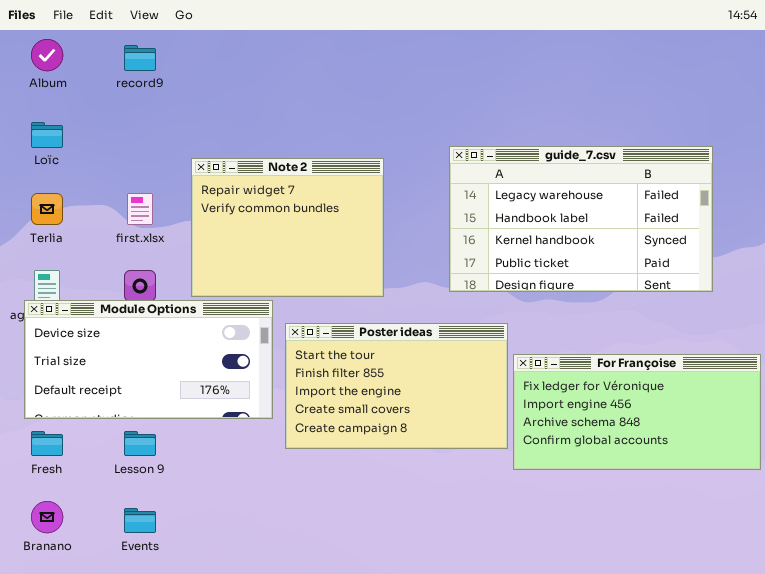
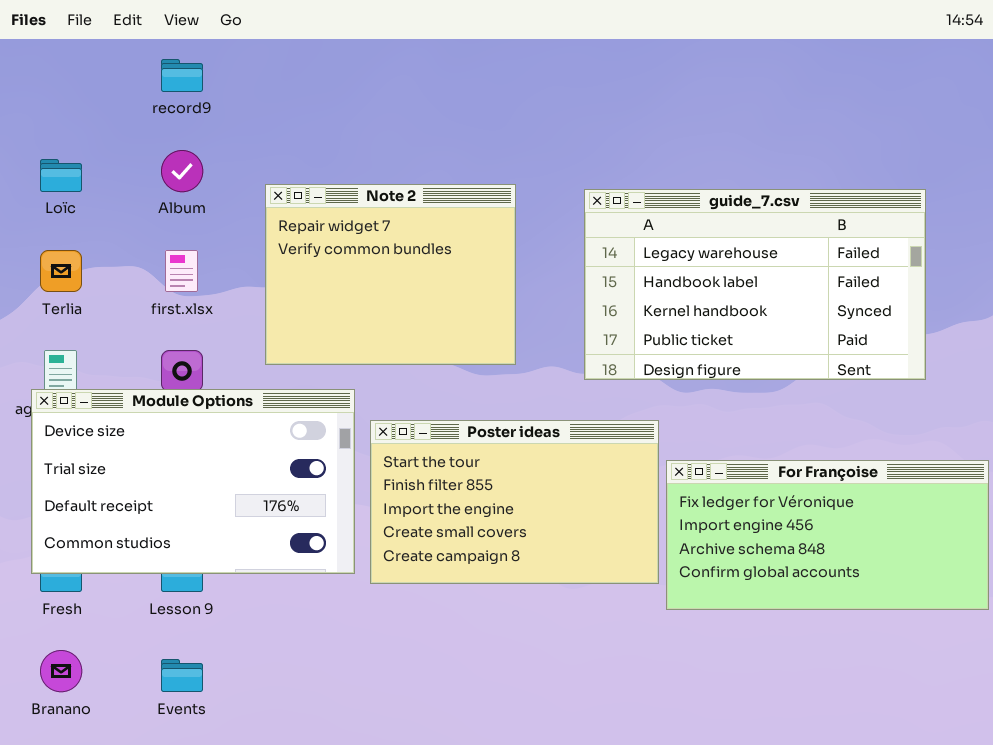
Album: [31,39,63,71] -> [161,150,203,192], moved
Note 2: [191,158,384,297] -> [265,184,516,365], moved
Module Options: [24,300,273,419] -> [31,389,355,574], resized

